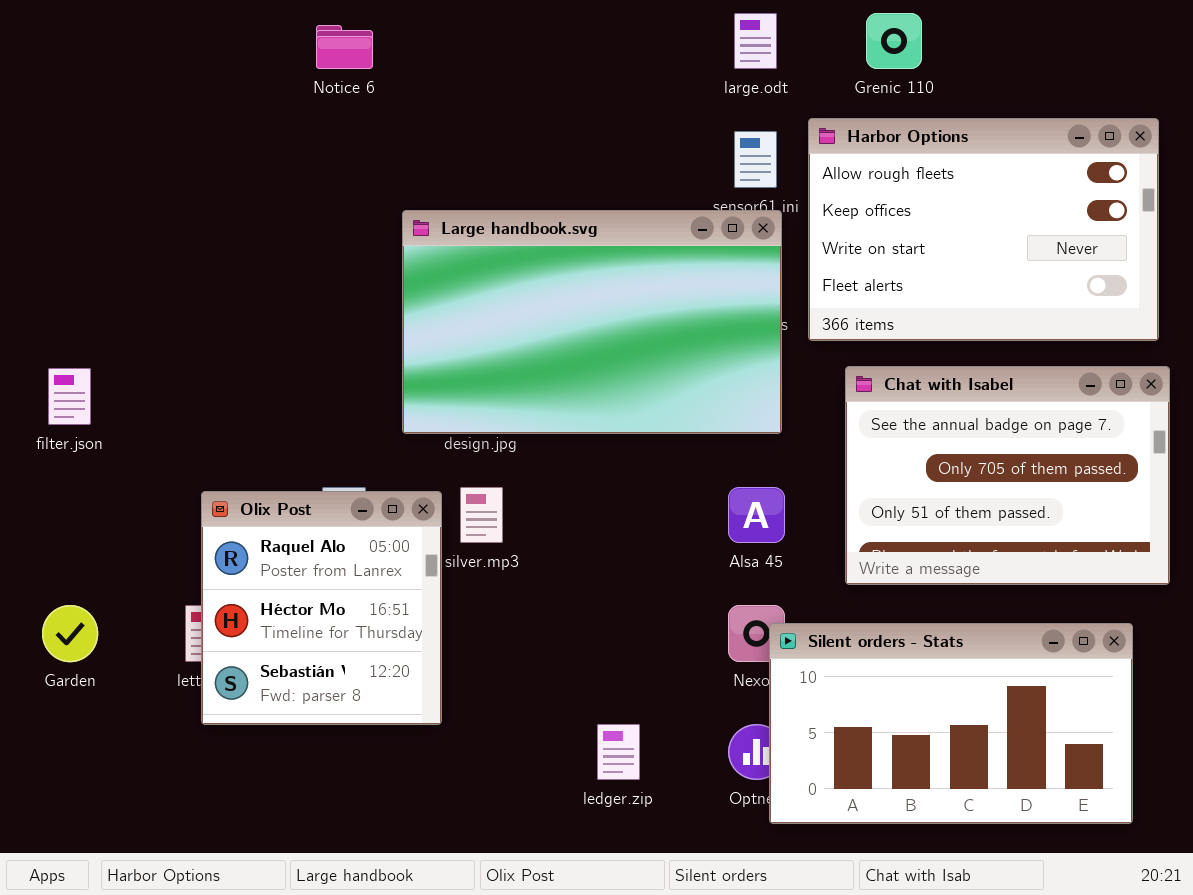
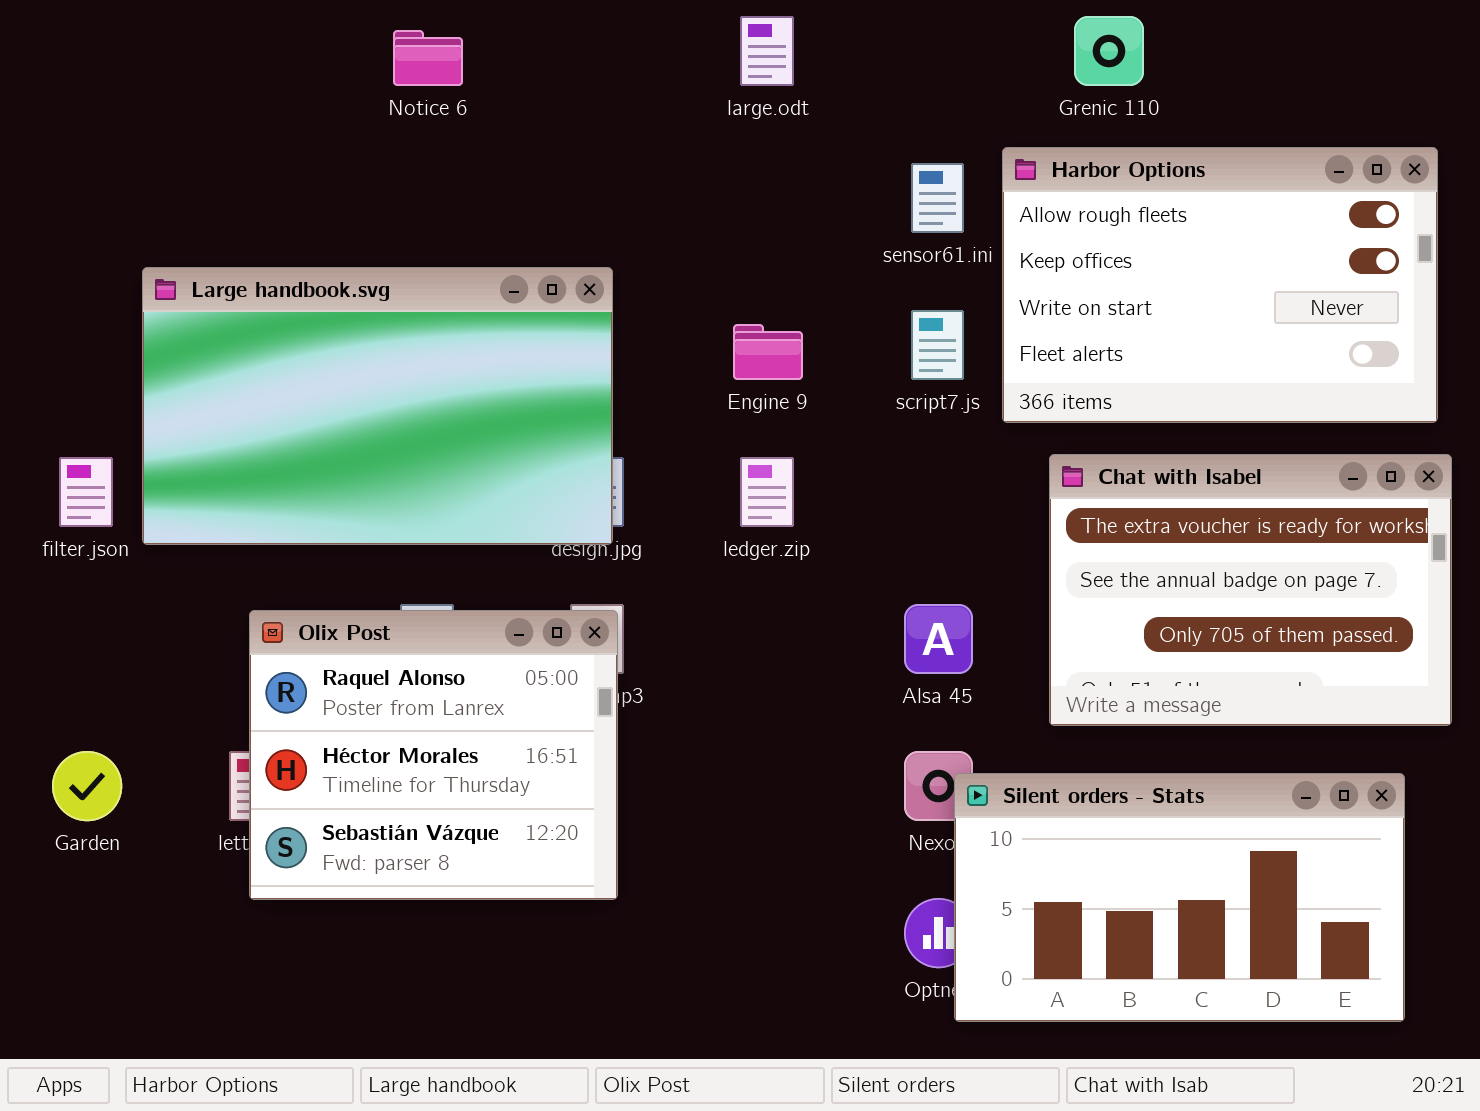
large.odt: [734,13,777,69] -> [740,16,794,86], moved
Large handbook.svg: [402,210,782,434] -> [142,267,613,545], moved
Chat with Isabel: [845,366,1170,585] -> [1049,454,1452,726], scrolled up 1 row
Olix Post: [201,491,442,725] -> [249,610,618,900], resized
ledger.zip: [597,724,640,780] -> [740,457,794,527], moved

